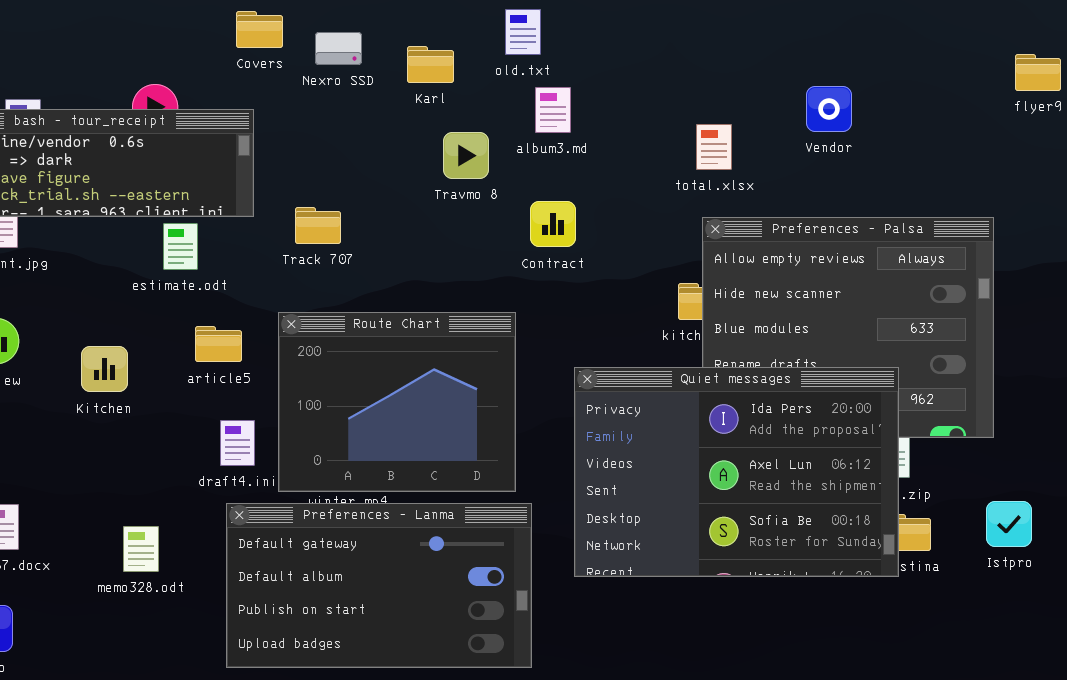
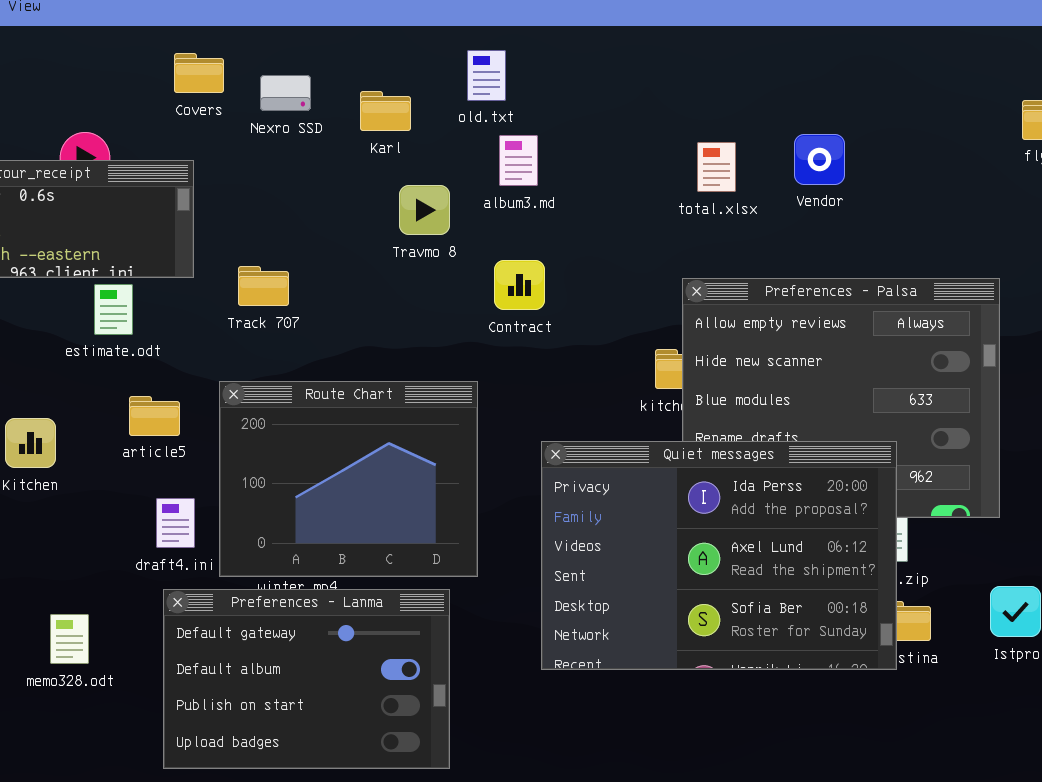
total.xlsx: [696,124,732,170] -> [697,142,736,192], moved
Preferences - Lanma: [226,503,532,668] -> [163,589,450,769], resized

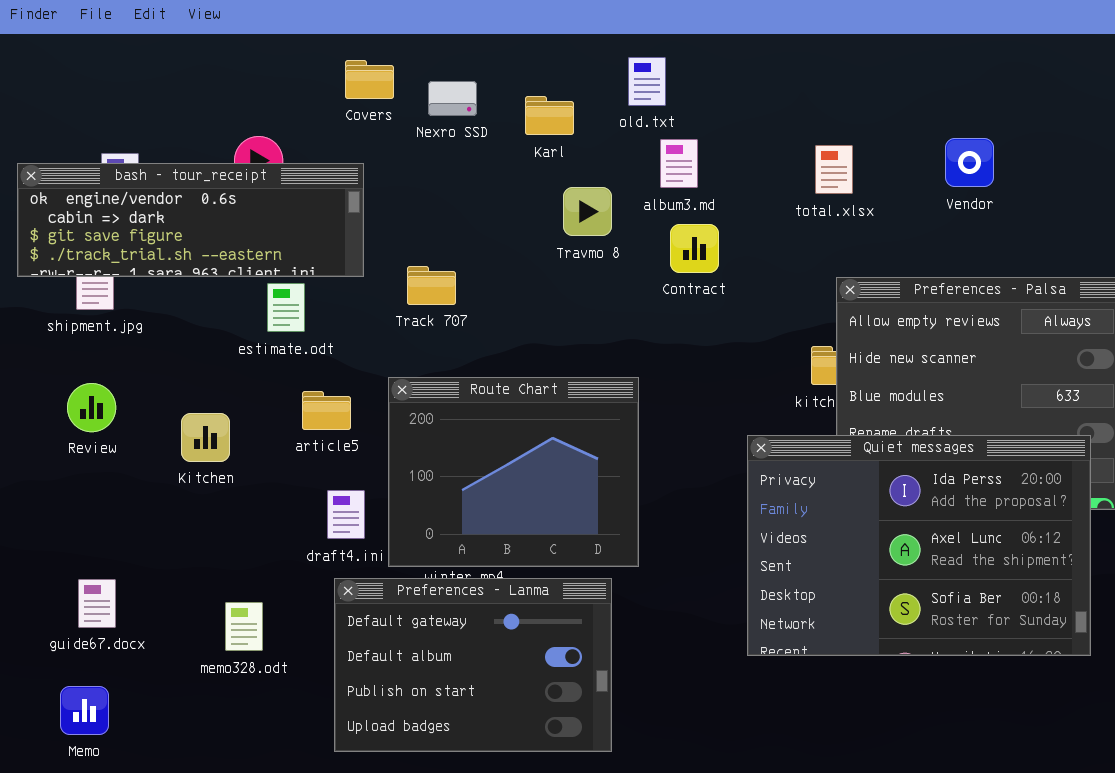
total.xlsx: [697,142,736,192] -> [815,145,853,194], moved
Contract: [494,260,545,310] -> [670,224,719,273], moved
Quiet messages: [541,441,897,670] -> [747,435,1091,656], moved

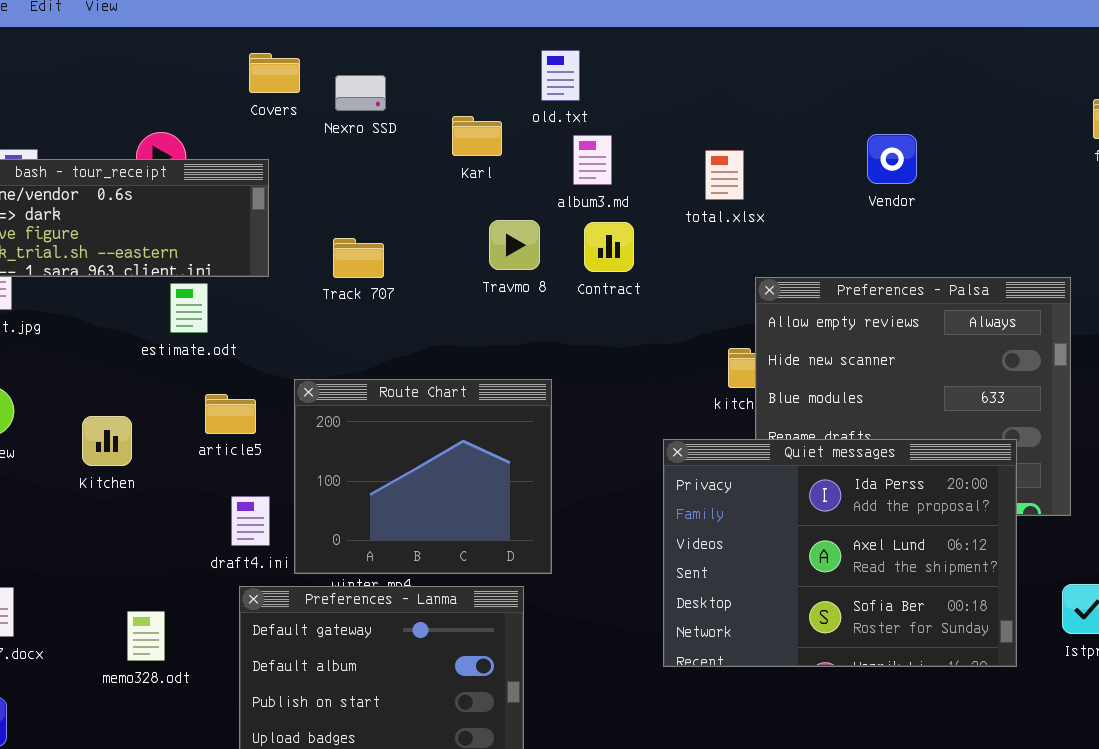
Karl: [525,96,574,135] -> [452,116,502,156], moved
total.xlsx: [815,145,853,194] -> [705,150,744,200], moved
Travmo 8: [563,187,612,236] -> [489,220,540,270], moved
Track 707: [407,266,456,305] -> [333,238,384,278], moved

